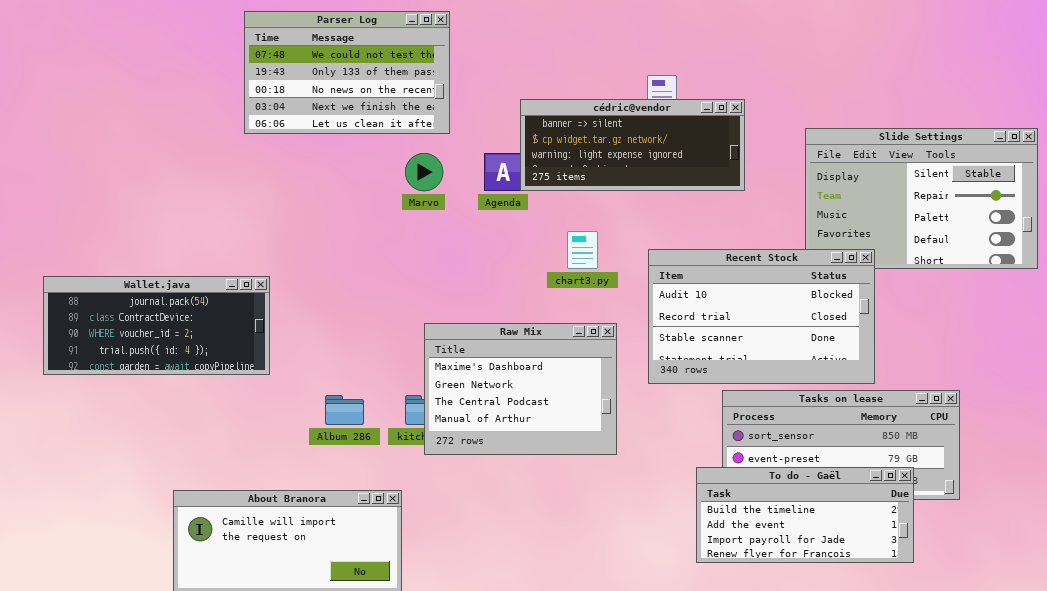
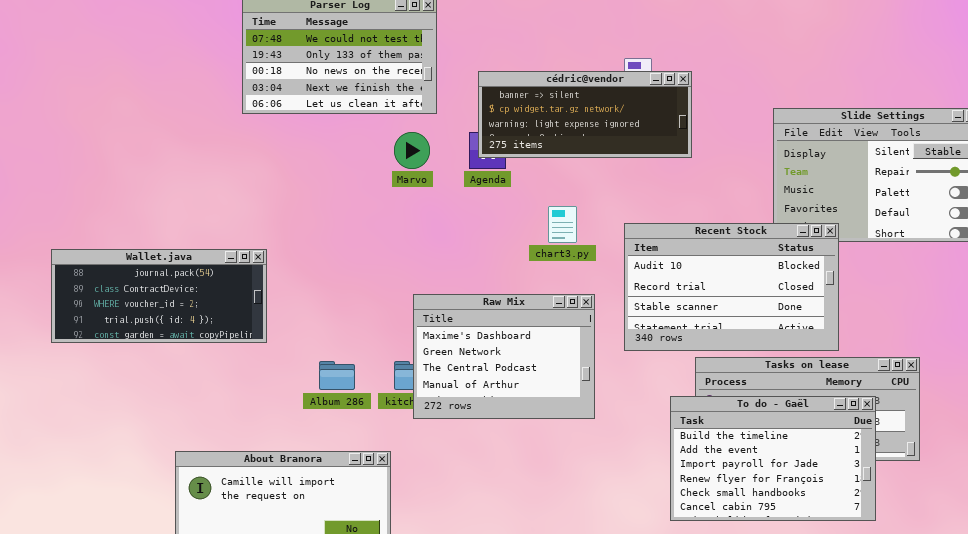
cédric@vendor: [520,99,745,191] -> [478,71,692,158], moved
To do - Gaël: [696,467,914,563] -> [670,396,876,521], resized

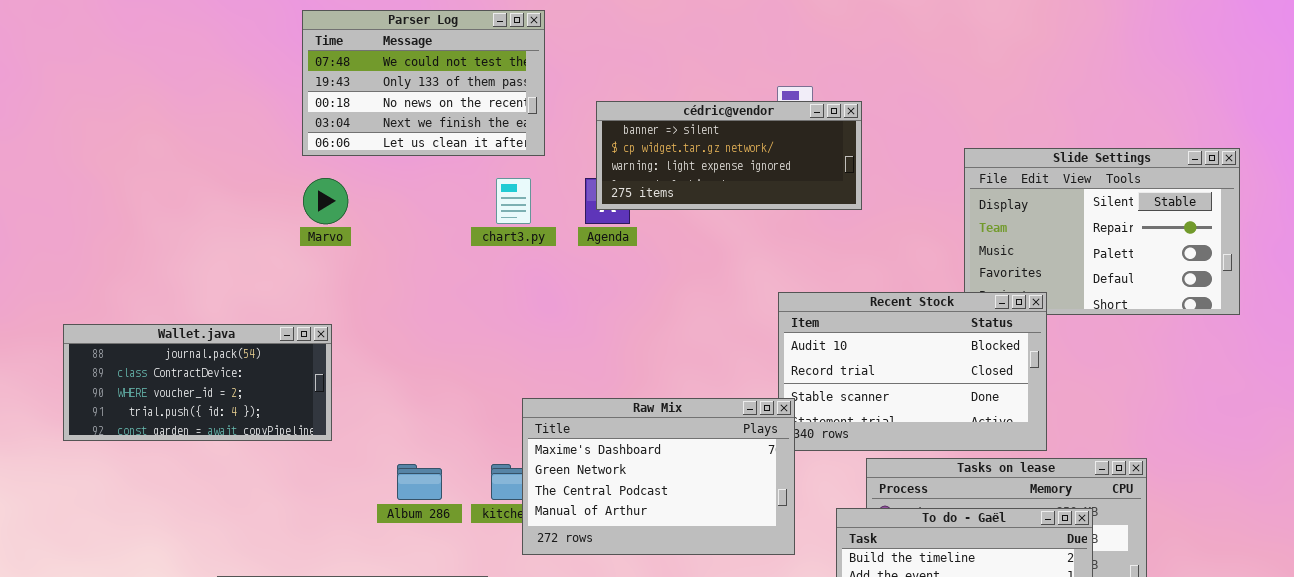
Marvo: [394,132,430,169] -> [303,178,348,224], moved
chart3.py: [548,206,577,243] -> [496,178,531,224], moved
Raw Mix: [413,294,595,419] -> [522,398,795,555], moved, resized

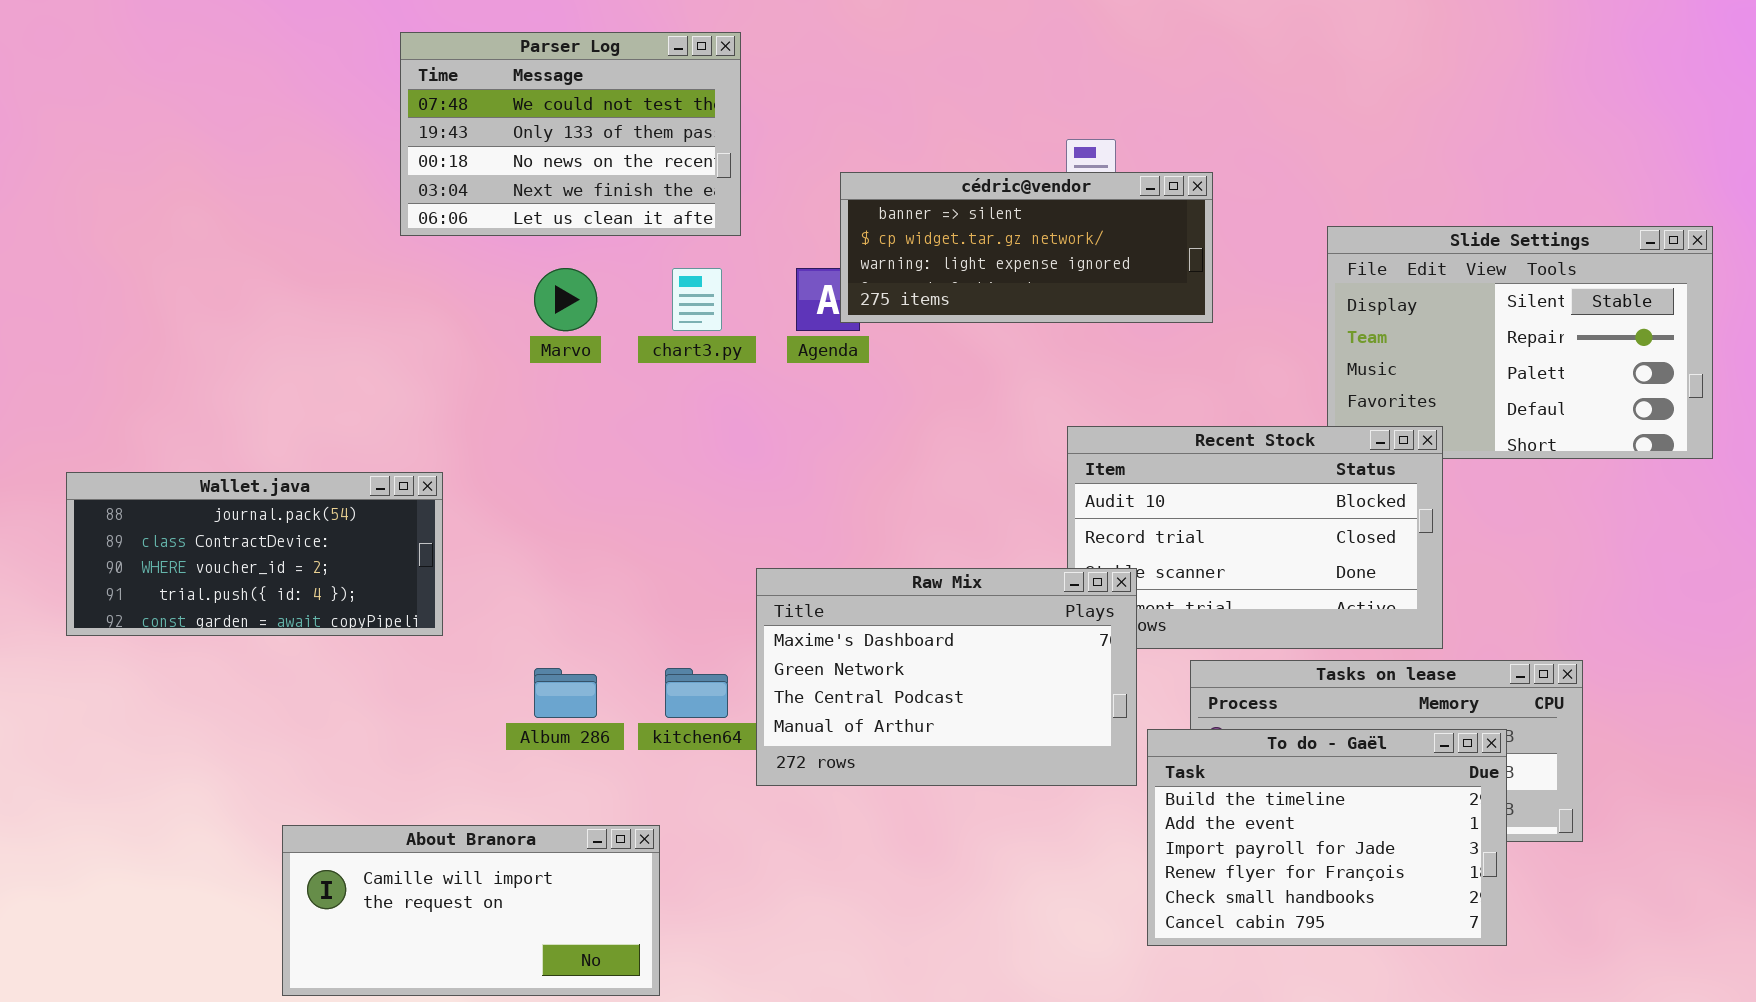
cédric@vendor: [596,101,862,210] -> [840,172,1213,323], moved
Marvo: [303,178,348,224] -> [534,268,597,331], moved
Raw Mix: [522,398,795,555] -> [756,568,1137,786], moved

